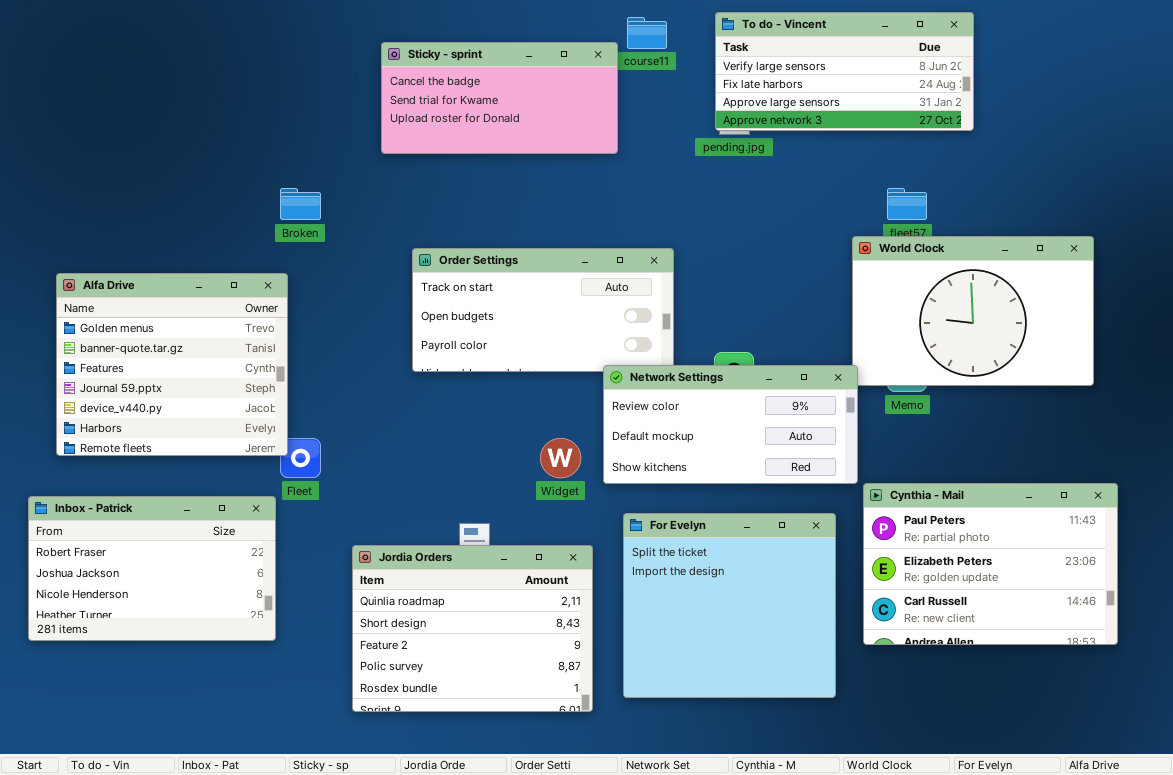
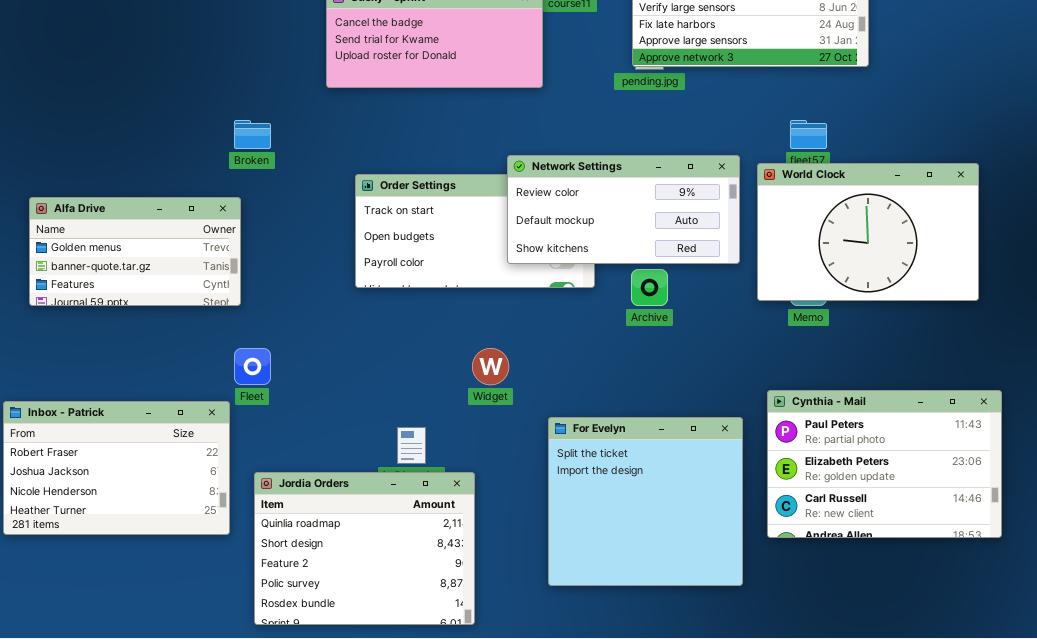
Alfa Drive: [56,273,288,456] -> [29,197,241,306], resized
Network Settings: [603,365,858,484] -> [507,155,740,264], moved
Jordia Orders: [352,545,593,712] -> [254,472,475,625], moved

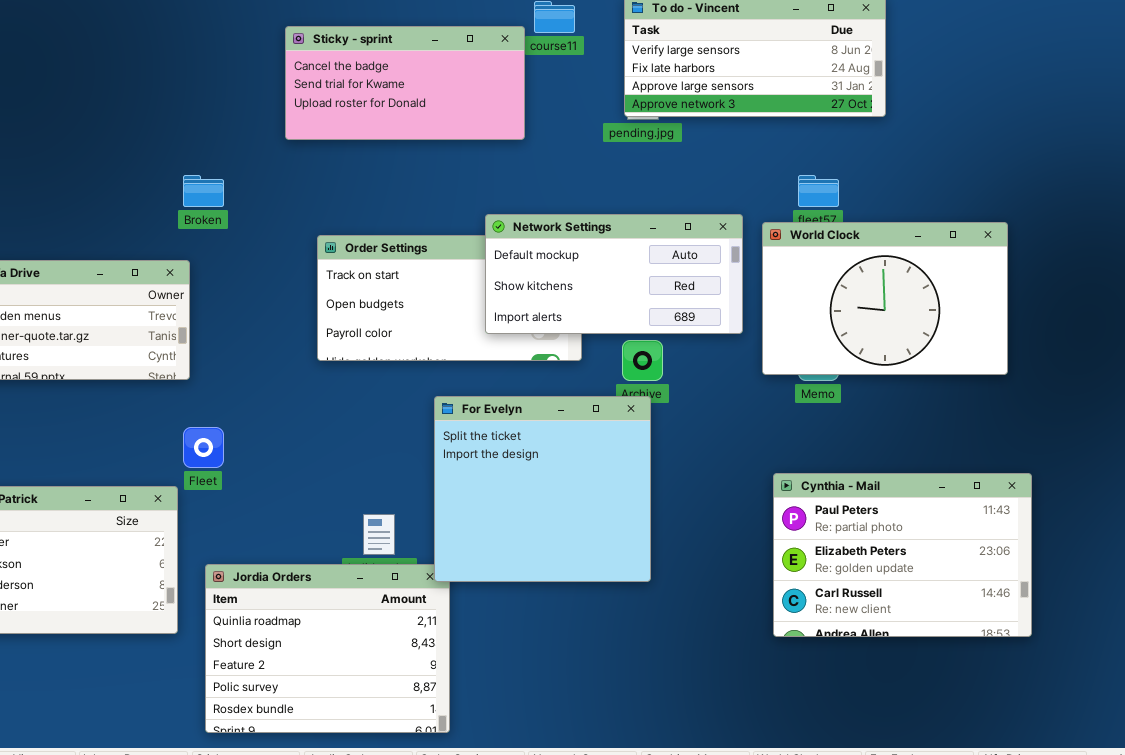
Network Settings: [507,155,740,264] -> [485,214,743,334], scrolled down 1 row
For Evelyn: [548,417,743,586] -> [434,396,651,582], moved

